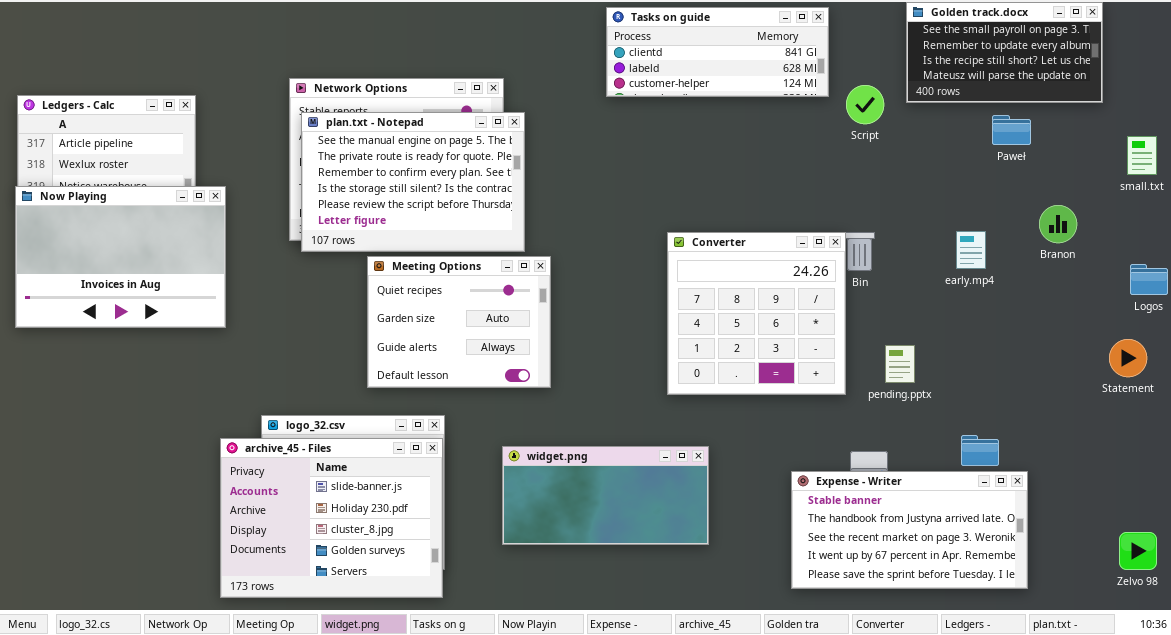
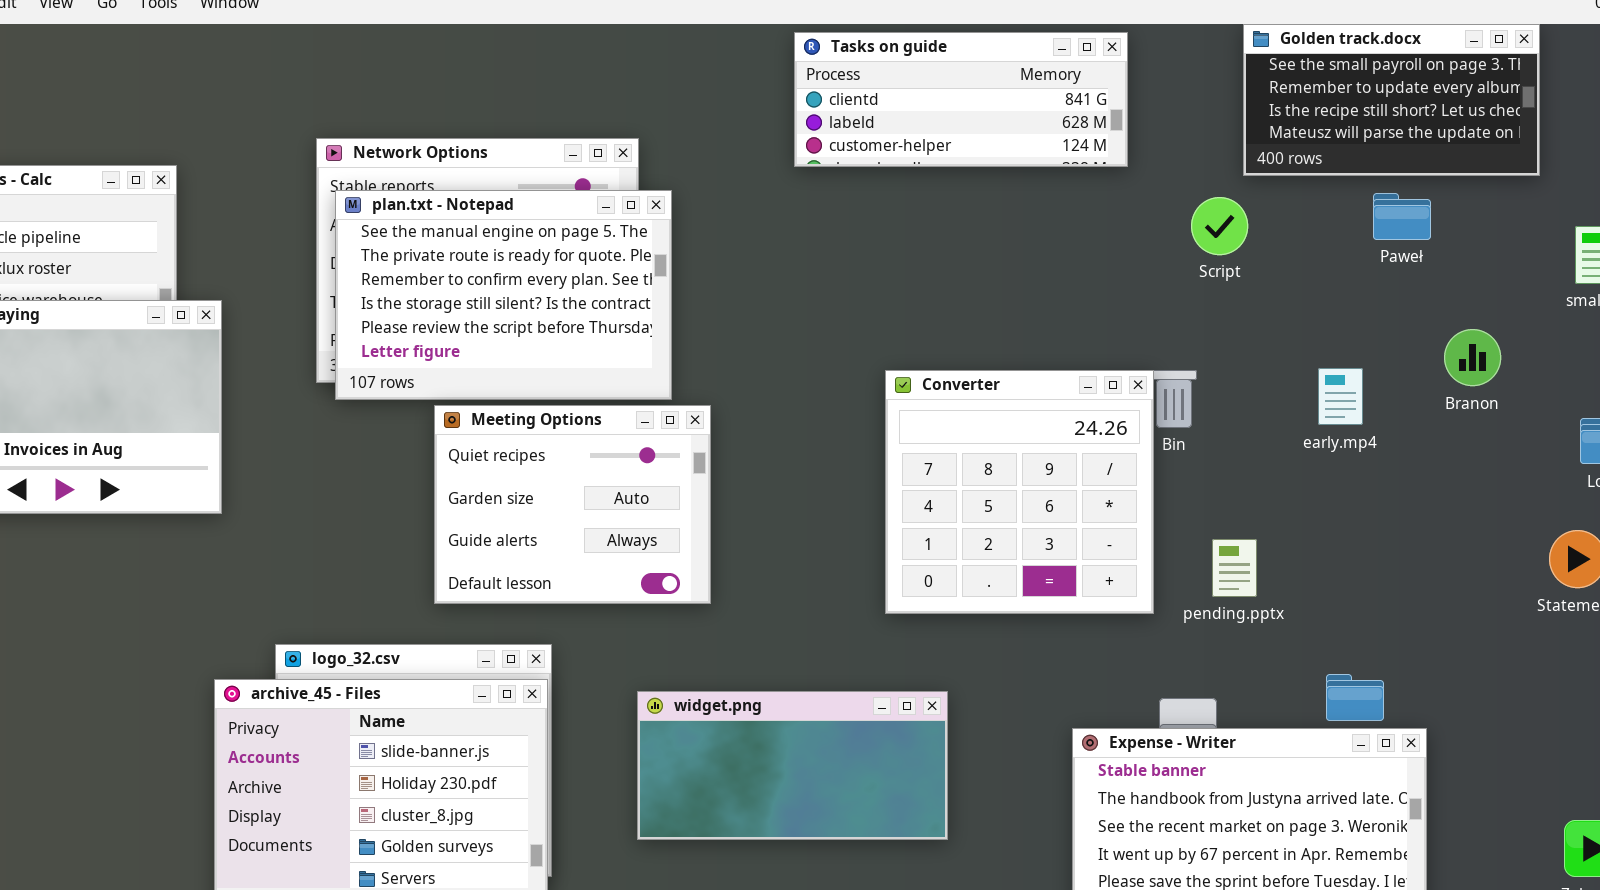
Script: [846,85,884,124] -> [1191,197,1248,255], moved

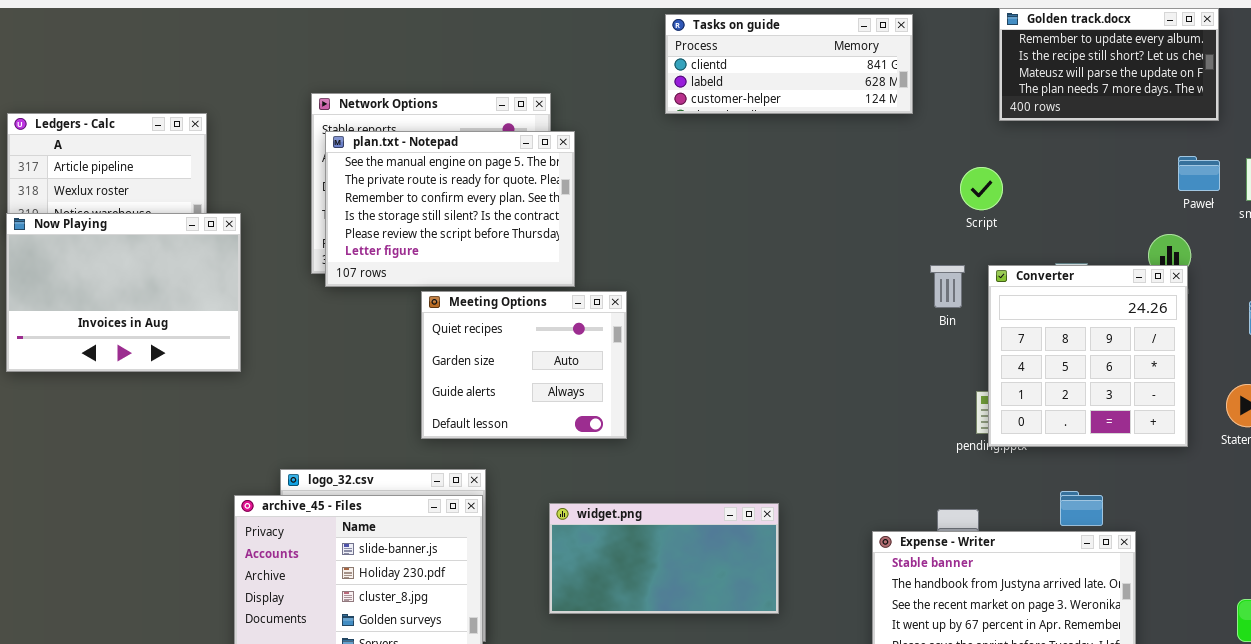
Golden track.docx: [1243,24,1540,176] -> [999,8,1219,121], scrolled down 1 row
Paweł: [1373,193,1431,240] -> [1178,156,1220,191], moved
Script: [1191,197,1248,255] -> [960,167,1003,210], moved
Converter: [885,370,1154,614] -> [988,265,1188,447], moved
Meeting Options: [434,405,711,604] -> [421,291,627,439], moved

